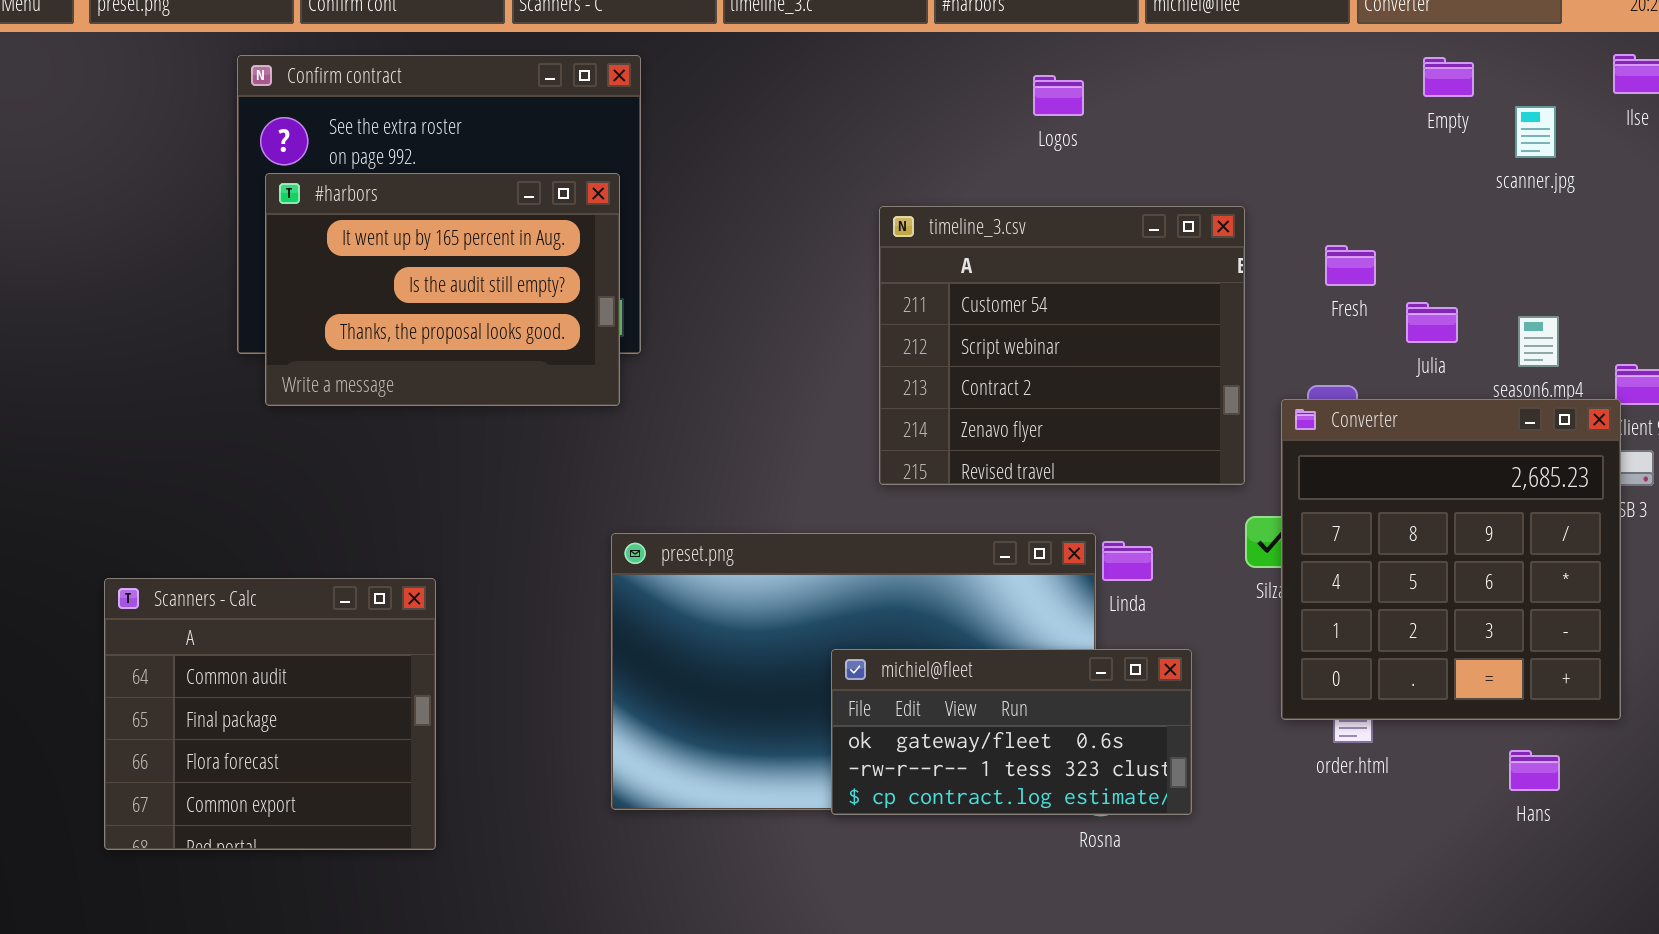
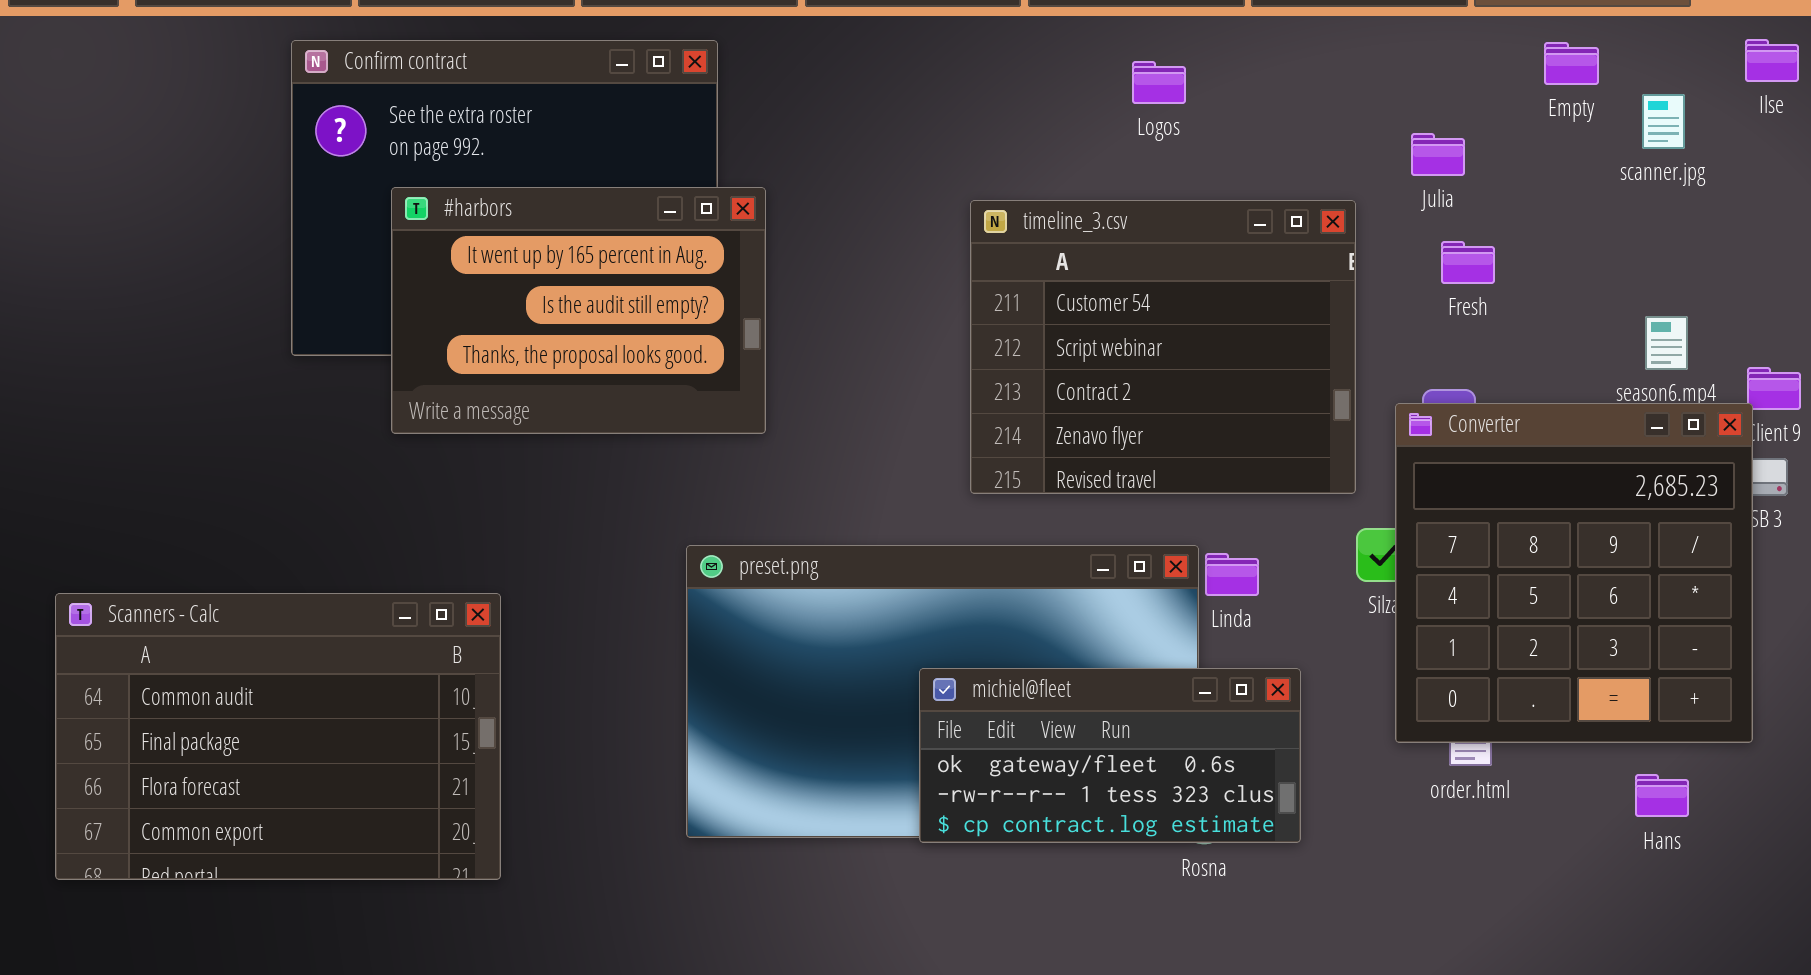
#harbors: [265,173,620,406] -> [391,187,766,434], moved
Julia: [1406,302,1458,343] -> [1411,133,1465,176], moved
Scanners - Calc: [104,578,436,850] -> [55,593,501,880], resized

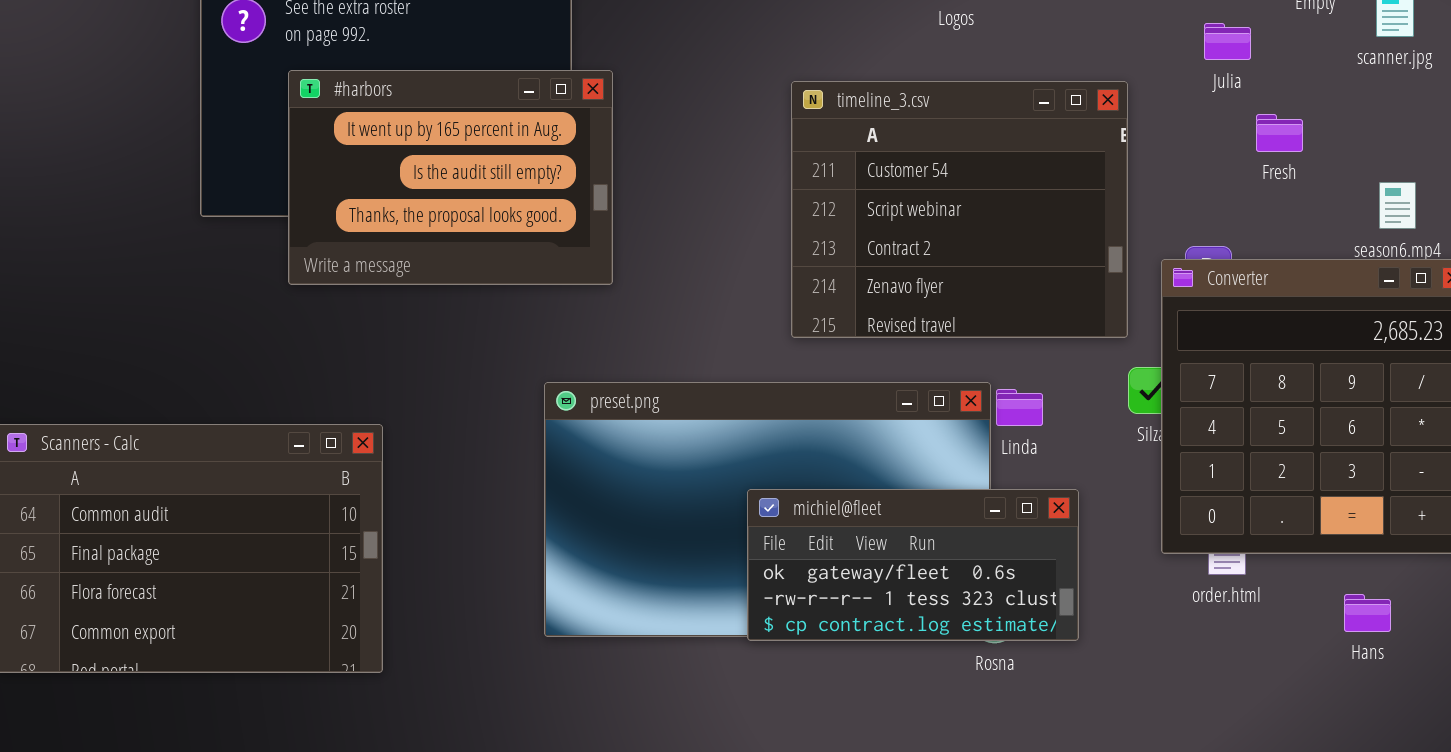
Julia: [1411,133,1465,176] -> [1204,23,1251,60], moved
Fresh: [1441,241,1495,284] -> [1256,114,1303,152], moved
Hans: [1635,774,1689,817] -> [1344,594,1391,632], moved

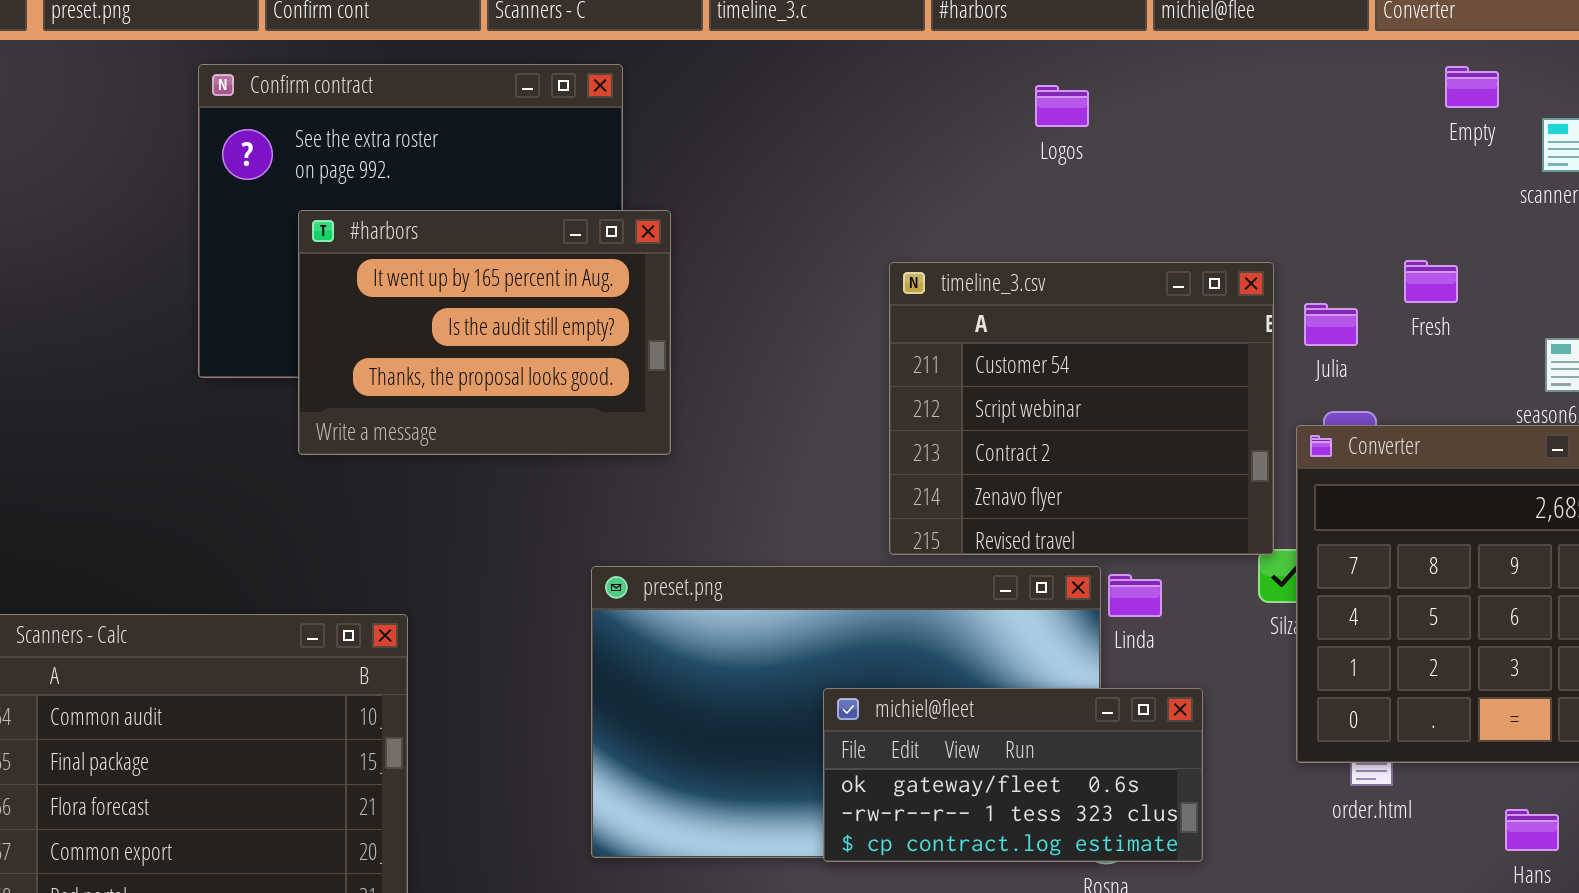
Julia: [1204,23,1251,60] -> [1304,303,1358,346], moved
timeline_3.csv: [791,81,1128,338] -> [889,262,1274,555], moved

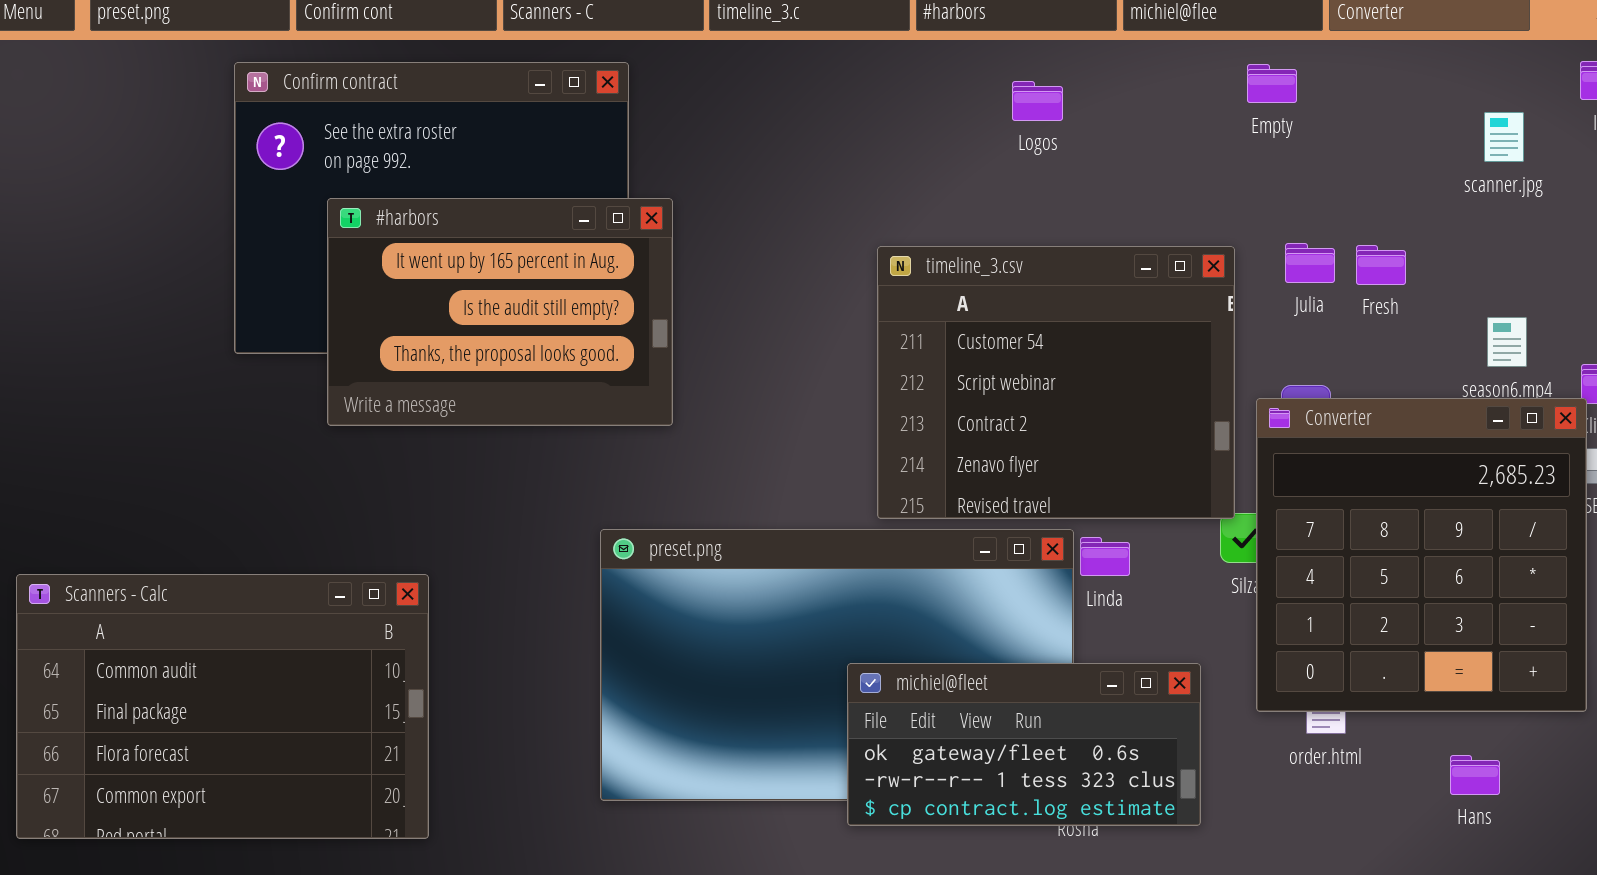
Empty: [1445,66,1499,108] -> [1247,64,1297,103], moved
Julia: [1304,303,1358,346] -> [1285,243,1335,283], moved
michiel@fleet: [823,688,1203,862] -> [847,663,1201,826], moved

